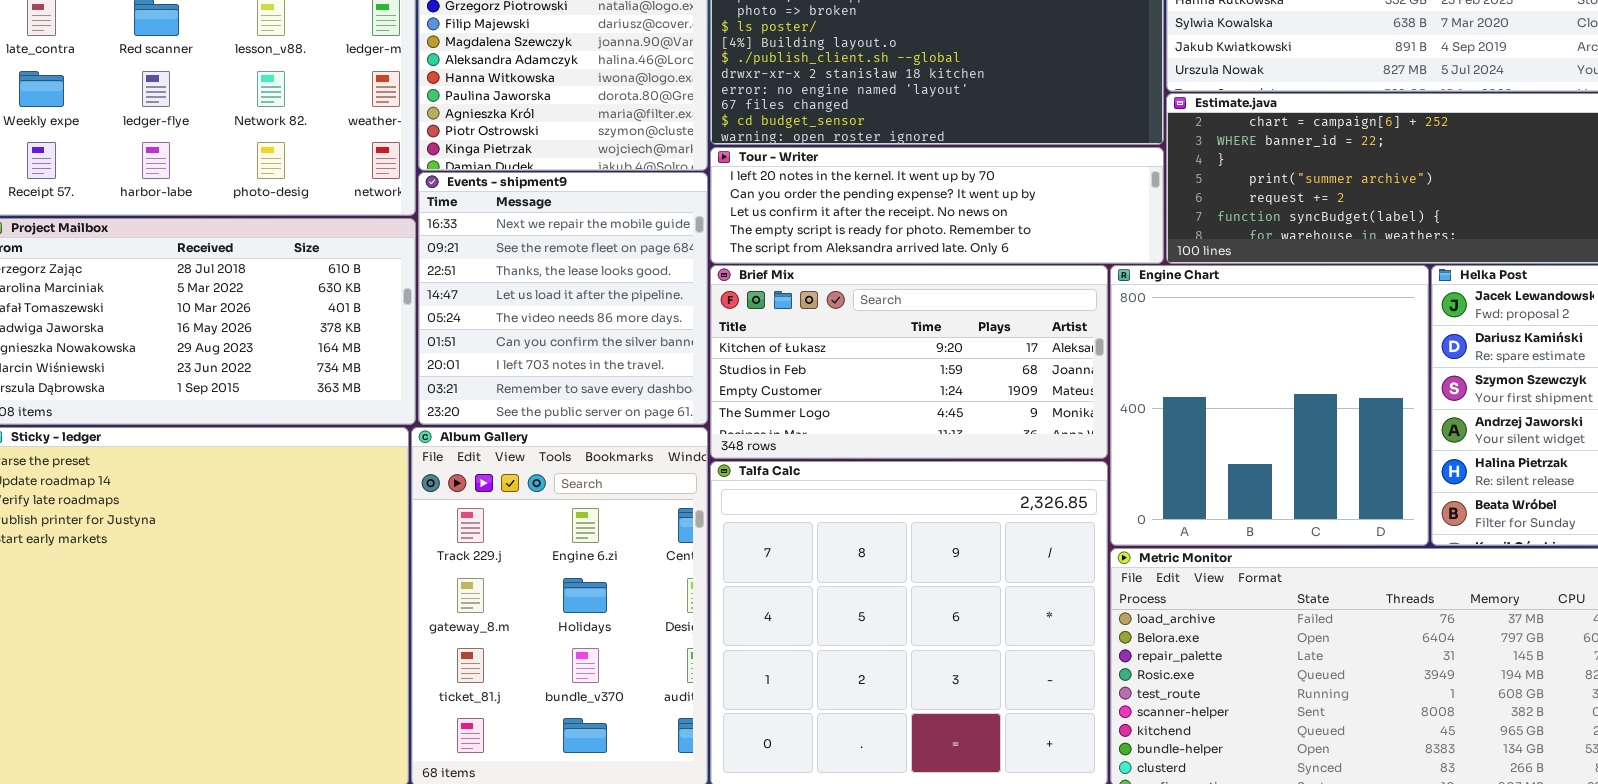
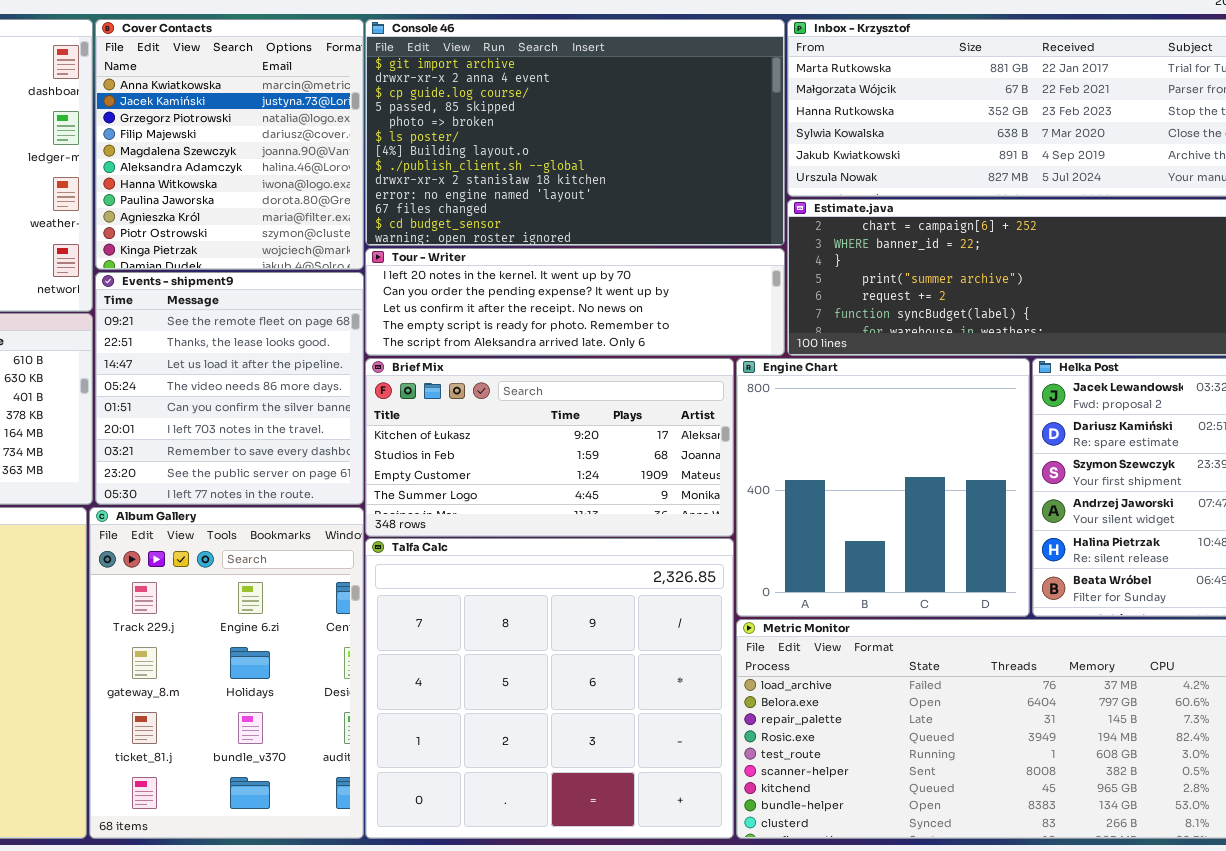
Events - shipment9: [418,172,708,425] -> [95,272,364,505], scrolled down 1 row

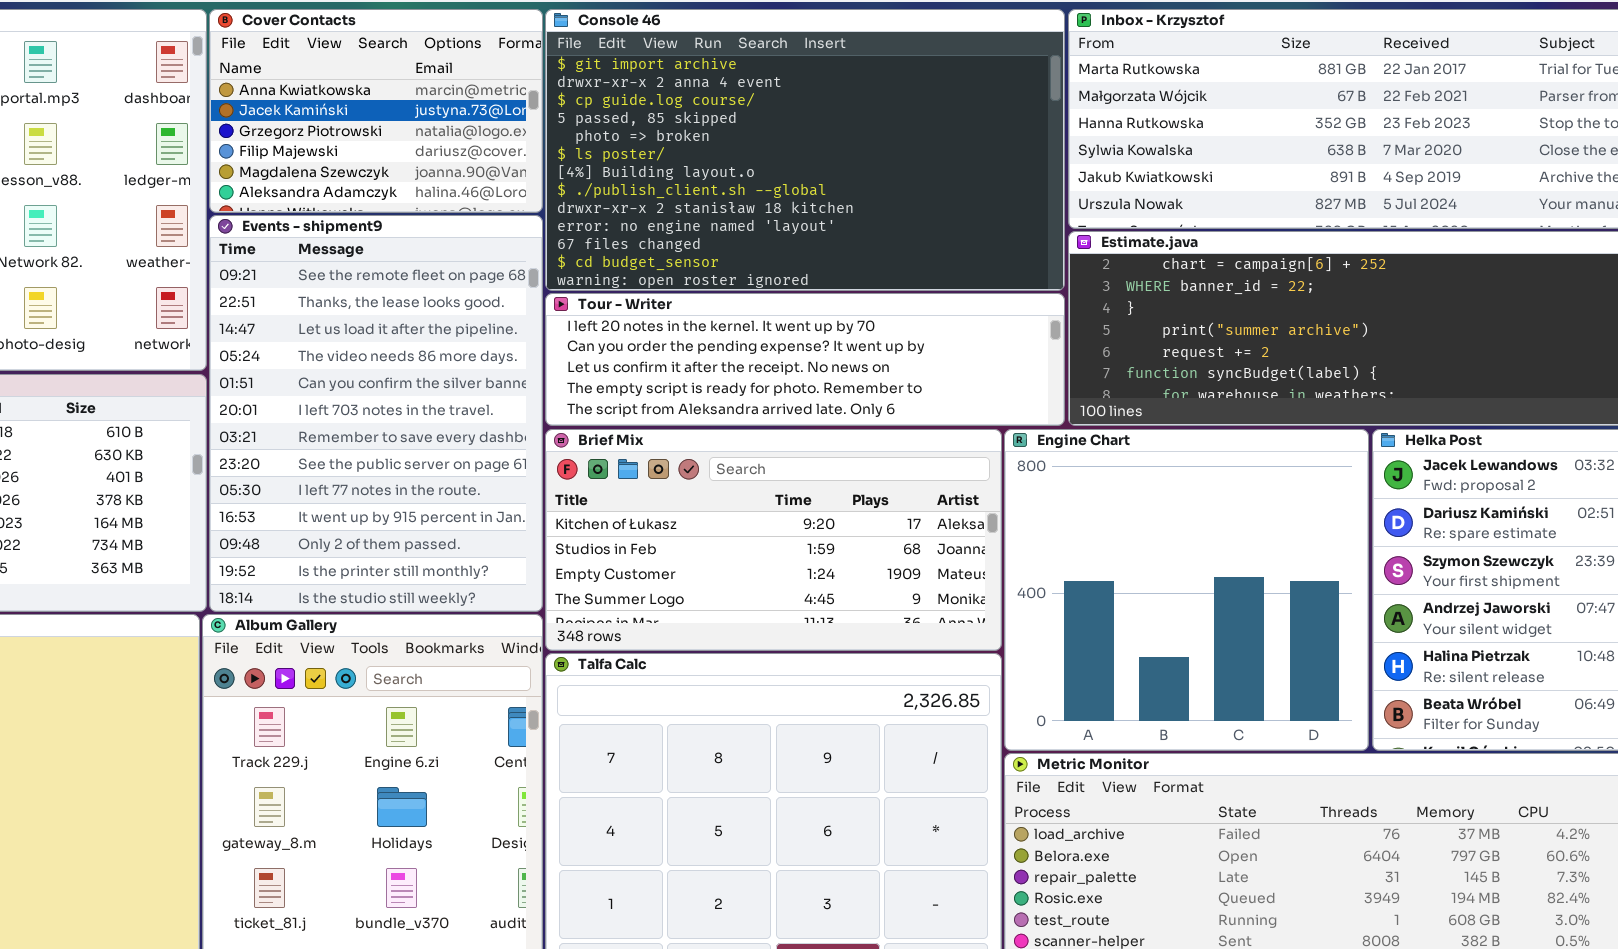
Cover Contacts: [95,19,364,270] -> [209,9,543,213], resized
Events - shipment9: [95,272,364,505] -> [209,215,543,612], resized

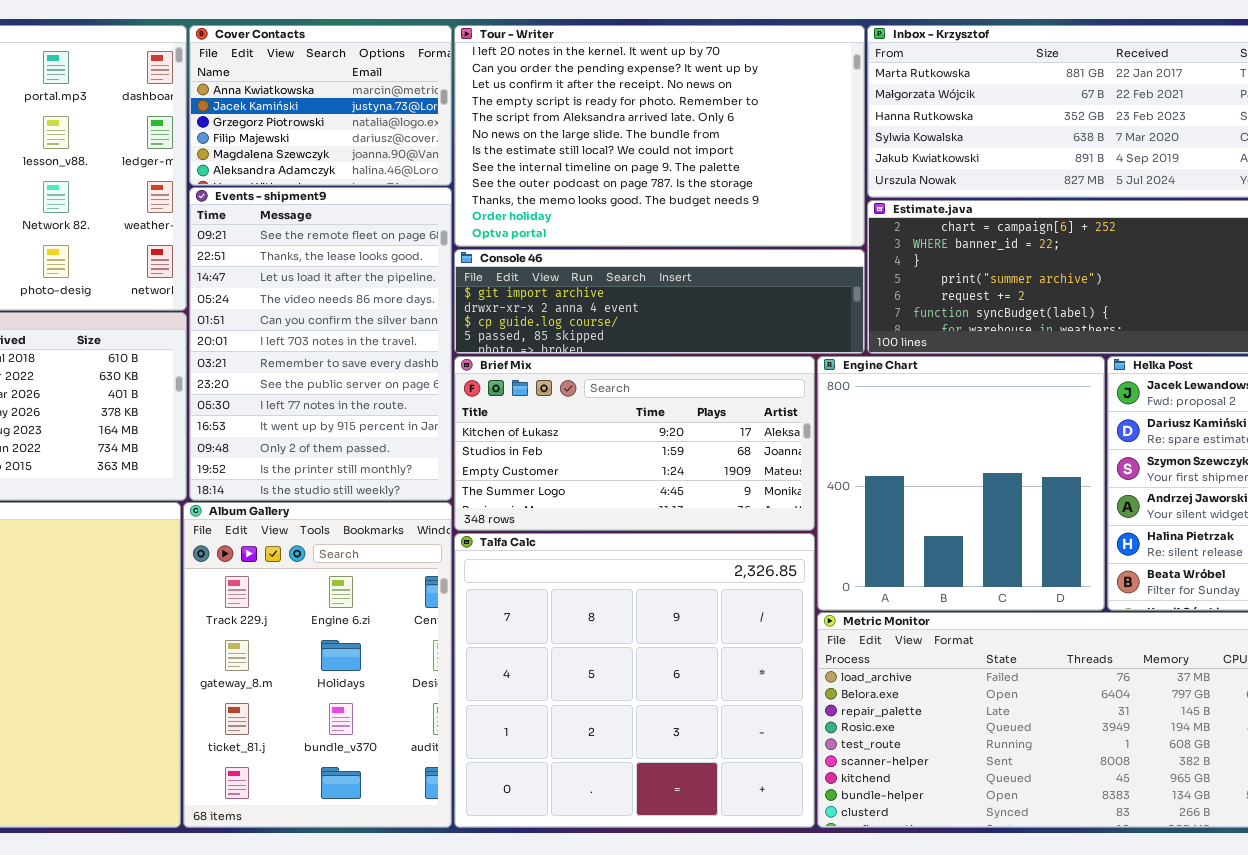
Console 46: [545,9,1065,291] -> [454,249,865,354], moved, resized
Tour - Writer: [545,293,1065,426] -> [454,25,865,247], moved, resized

